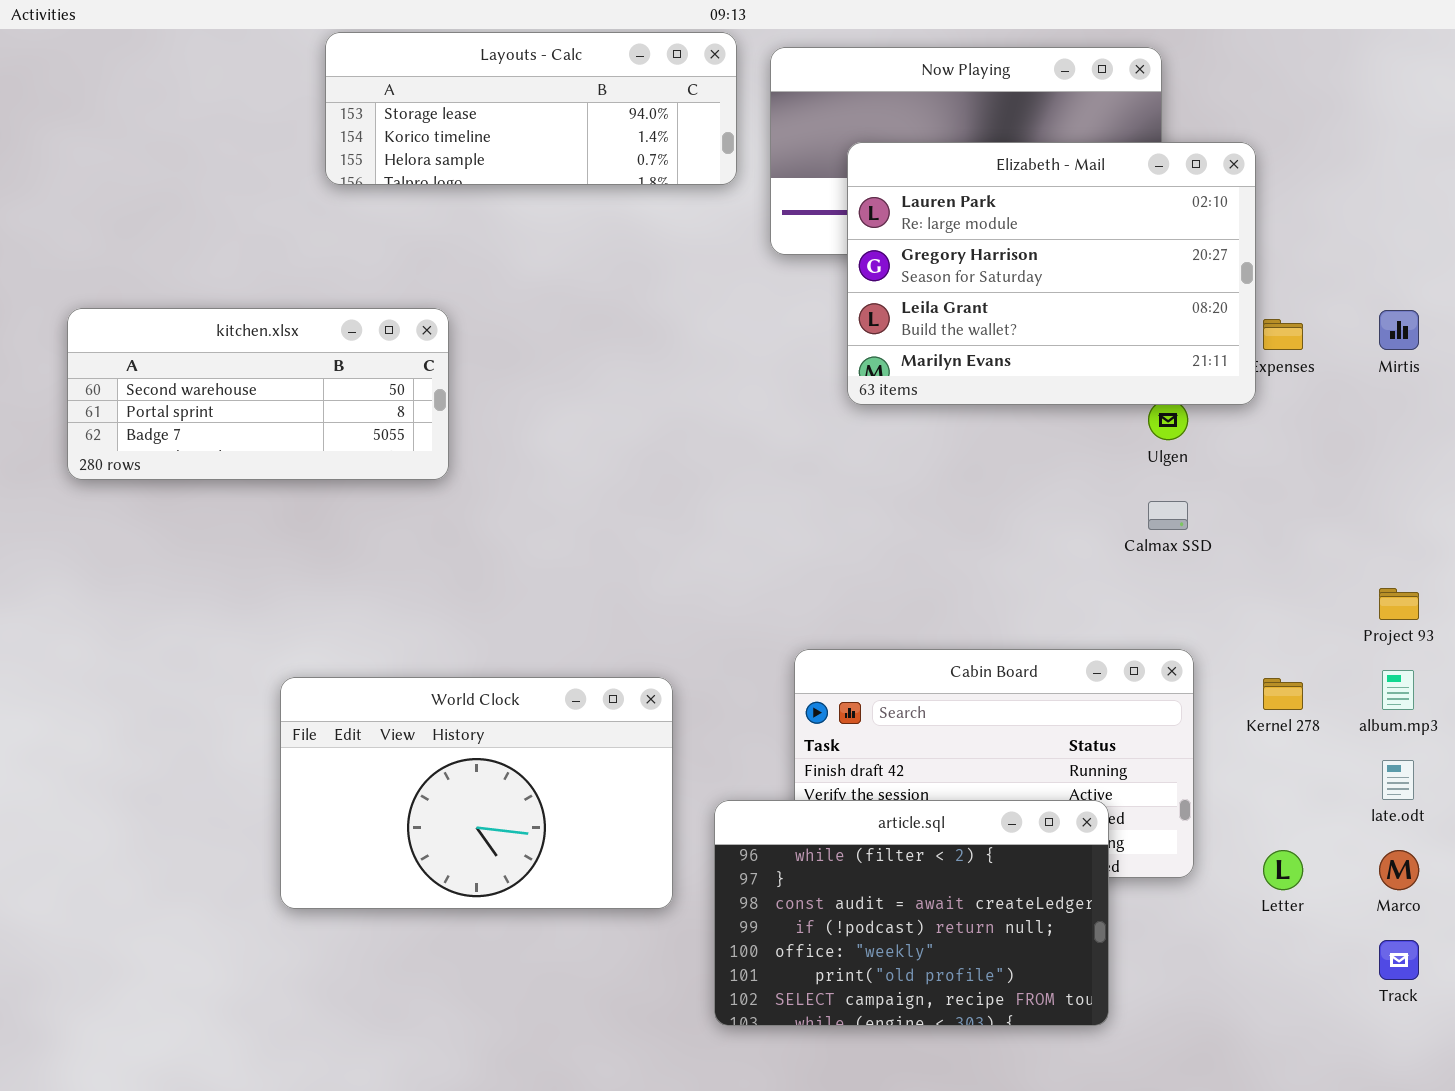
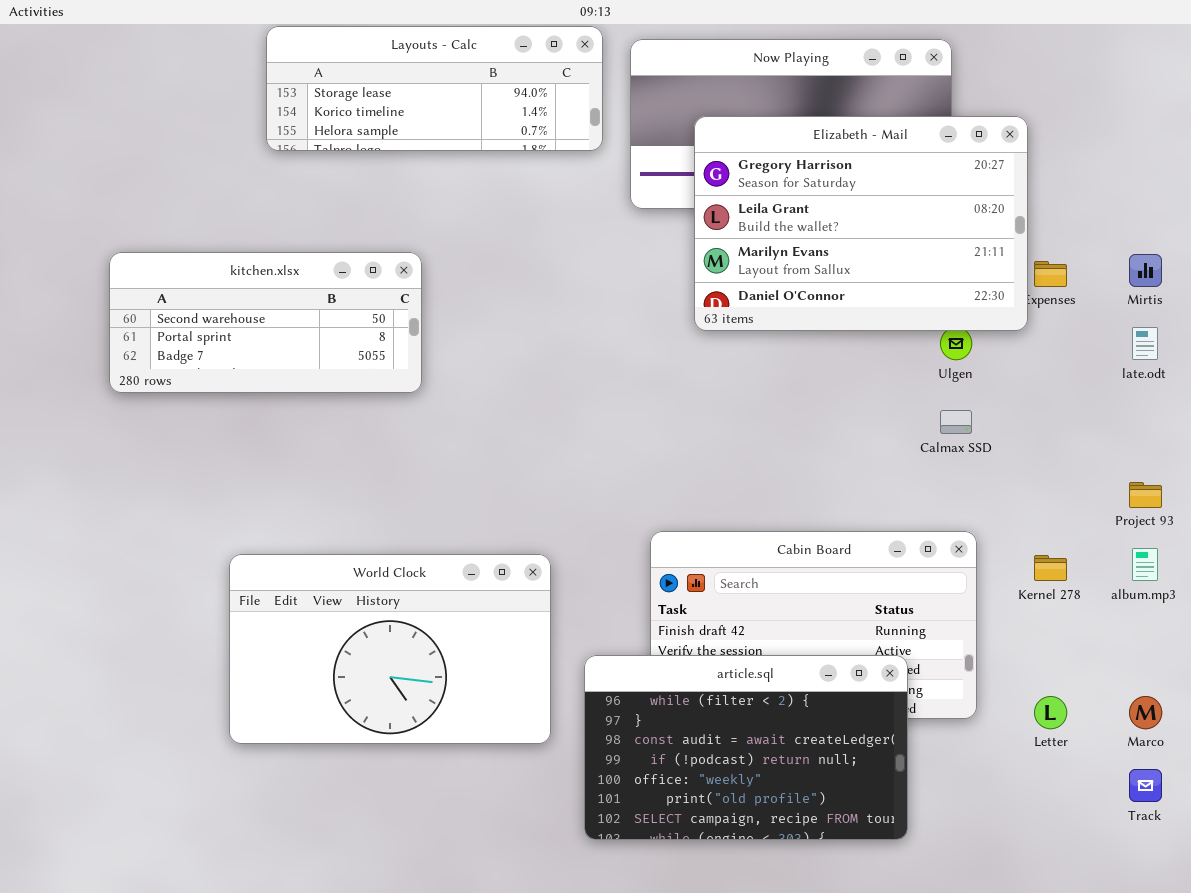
Elizabeth - Mail: [847,142,1256,405] -> [694,116,1028,331], scrolled down 1 row
kitchen.xlsx: [67,308,449,480] -> [109,252,422,393], moved
late.odt: [1382,760,1414,800] -> [1132,327,1158,360], moved

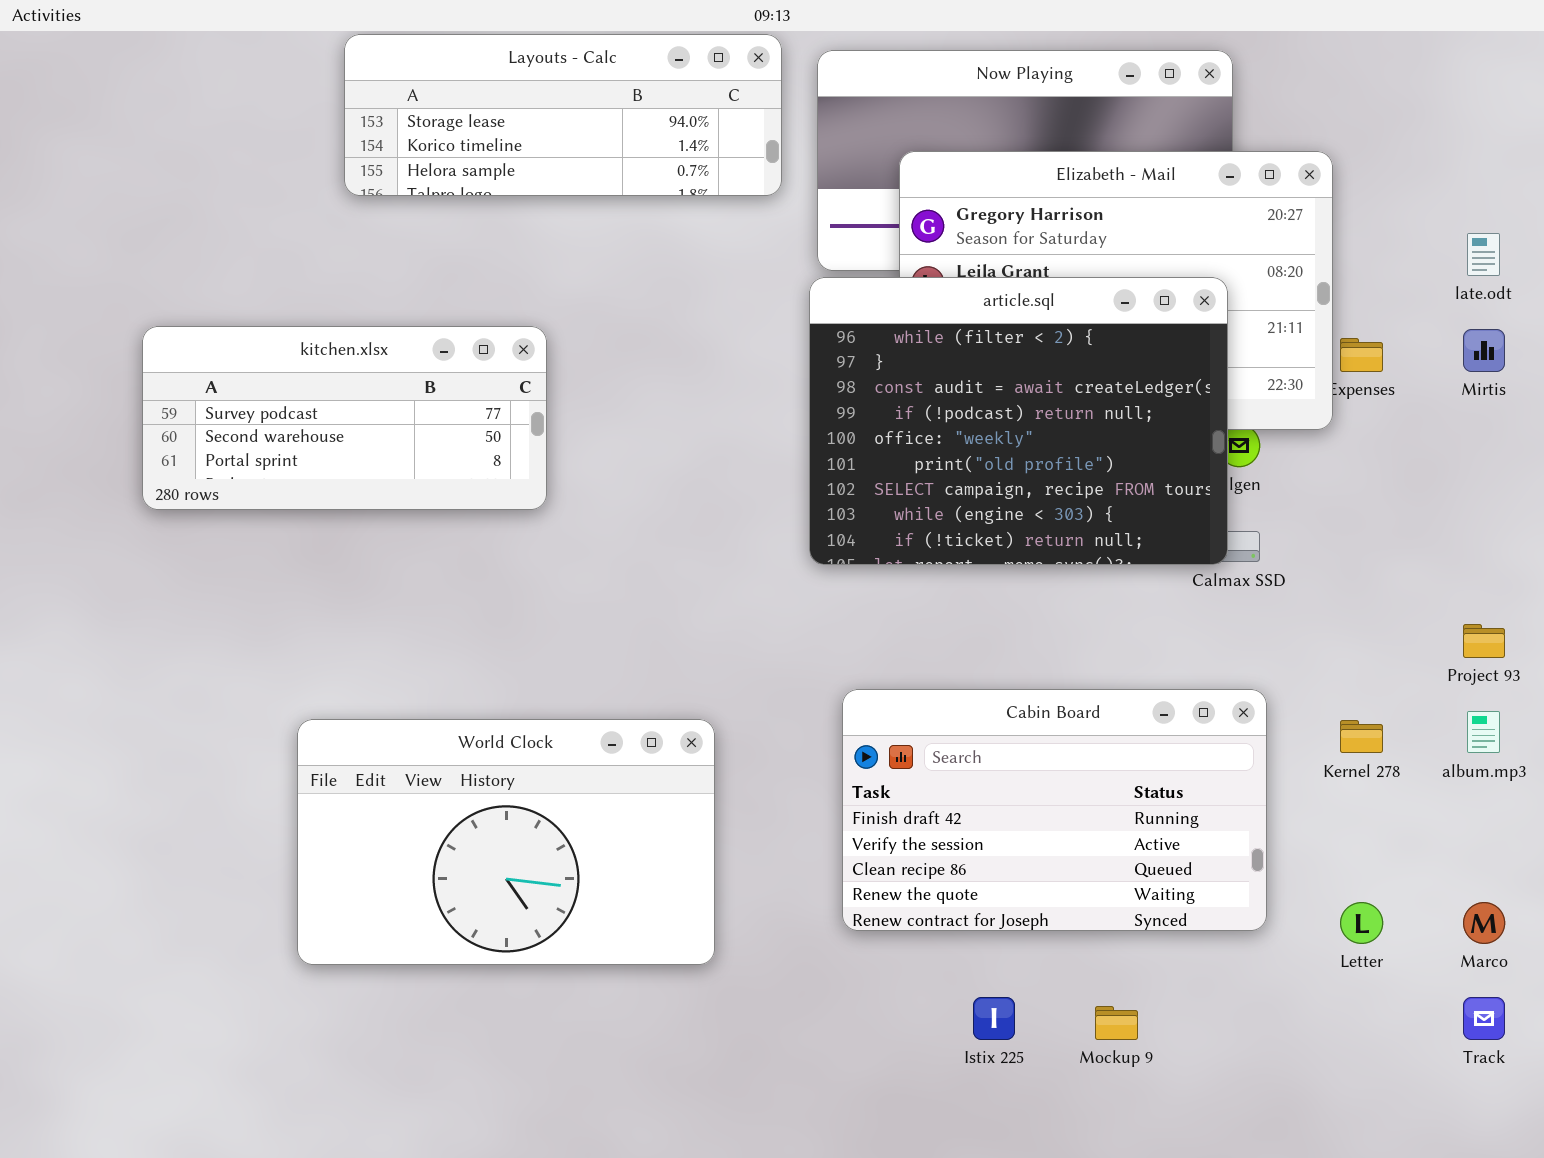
kitchen.xlsx: [109,252,422,393] -> [142,326,547,510], scrolled up 1 row
late.odt: [1132,327,1158,360] -> [1467,233,1500,276], moved
article.sql: [584,655,908,840] -> [809,277,1228,565], moved, resized

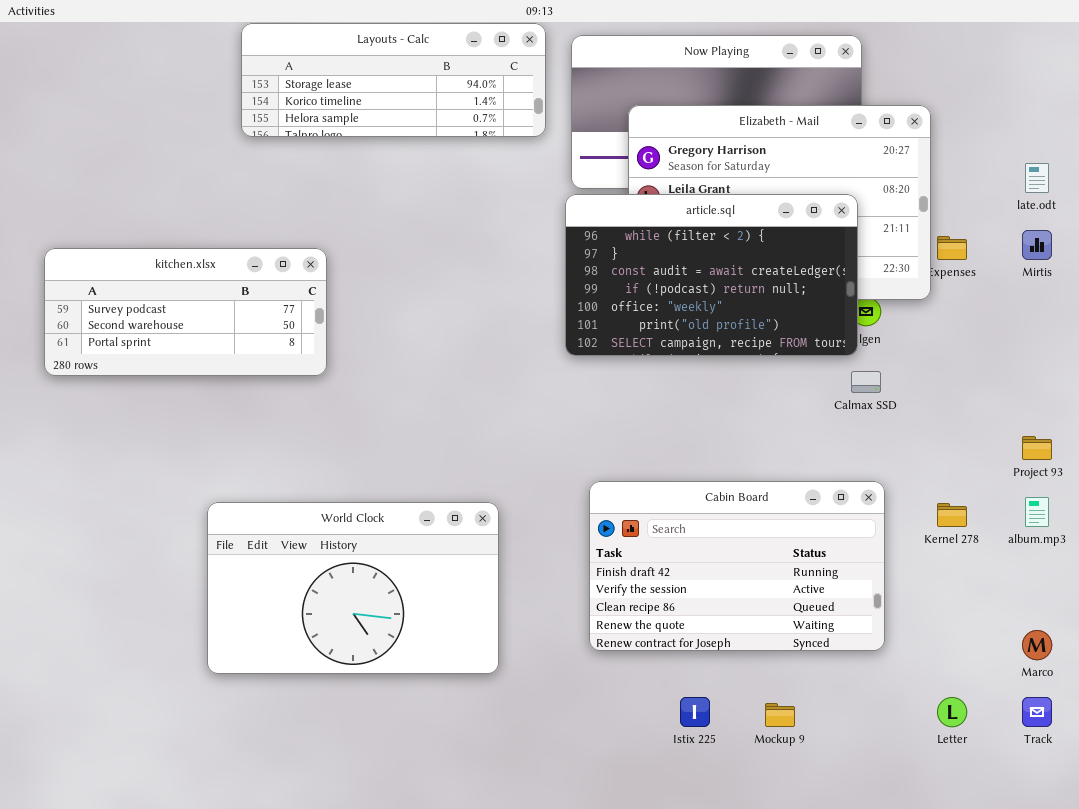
article.sql: [809,277,1228,565] -> [565,194,858,356], resized
kitchen.xlsx: [142,326,547,510] -> [44,248,327,376], moved
Letter: [1340,902,1383,944] -> [937,697,967,727], moved

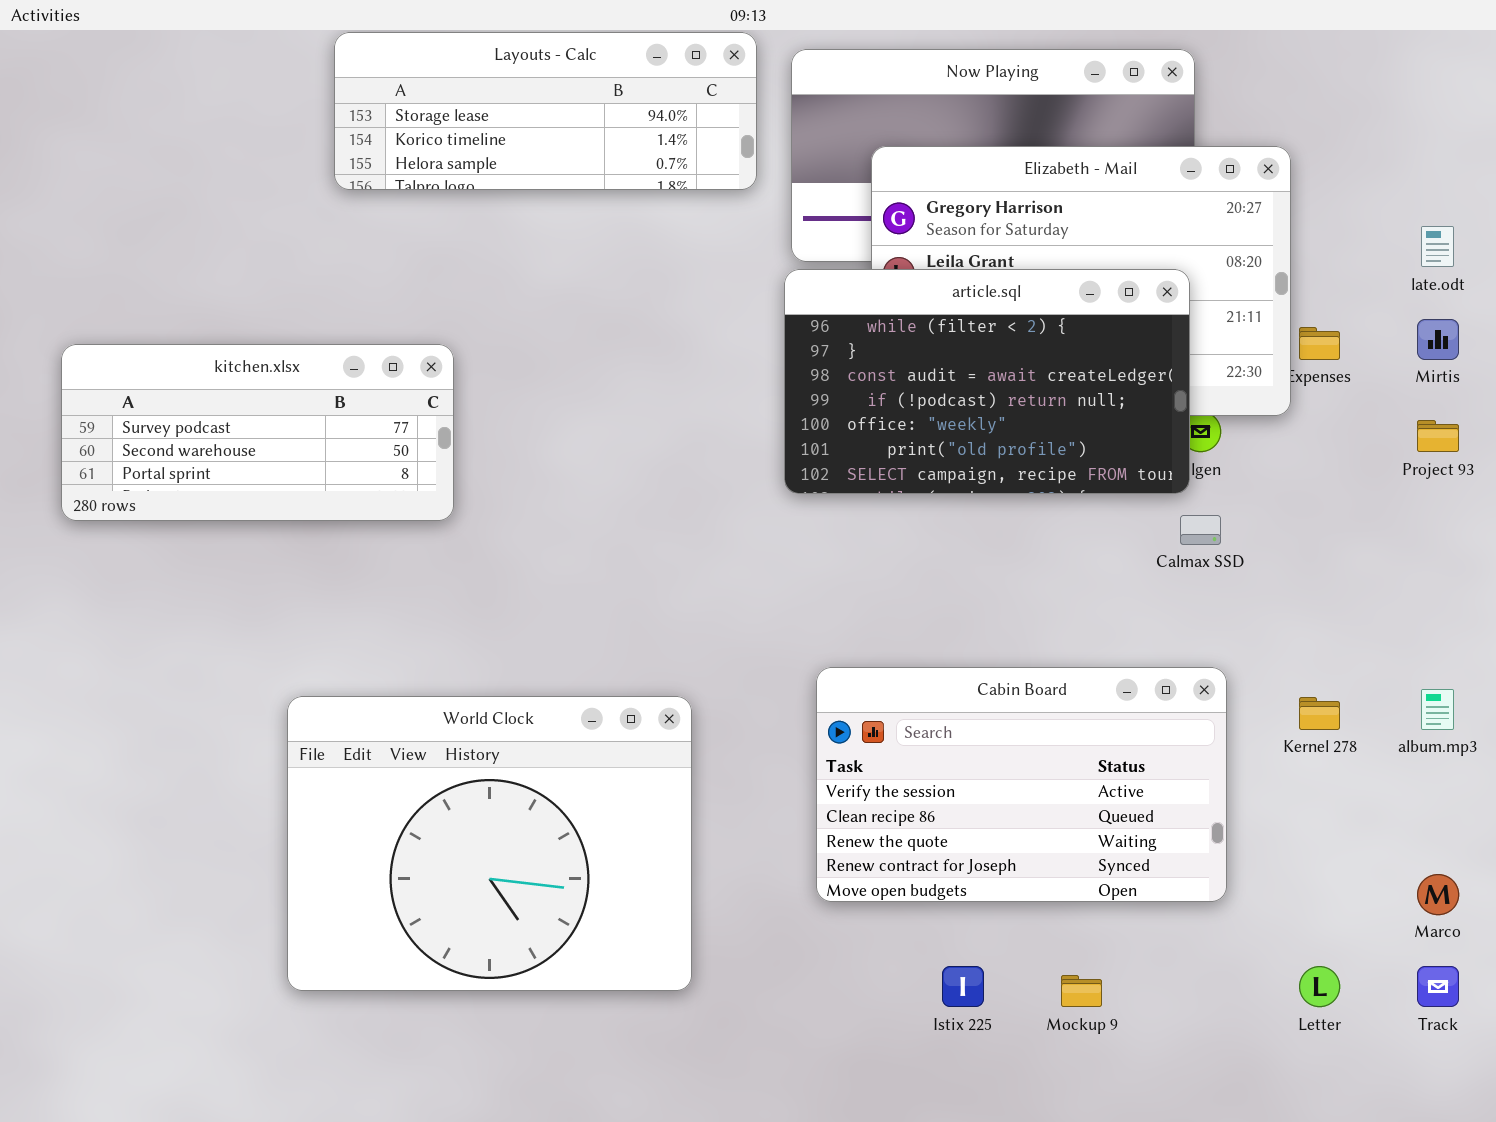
Project 93: [1022,436,1052,460] -> [1417,420,1459,452], moved
Cabin Board: [589,481,885,651] -> [816,667,1227,902], scrolled down 1 row
World Clock: [207,502,499,674] -> [287,696,692,991], resized

